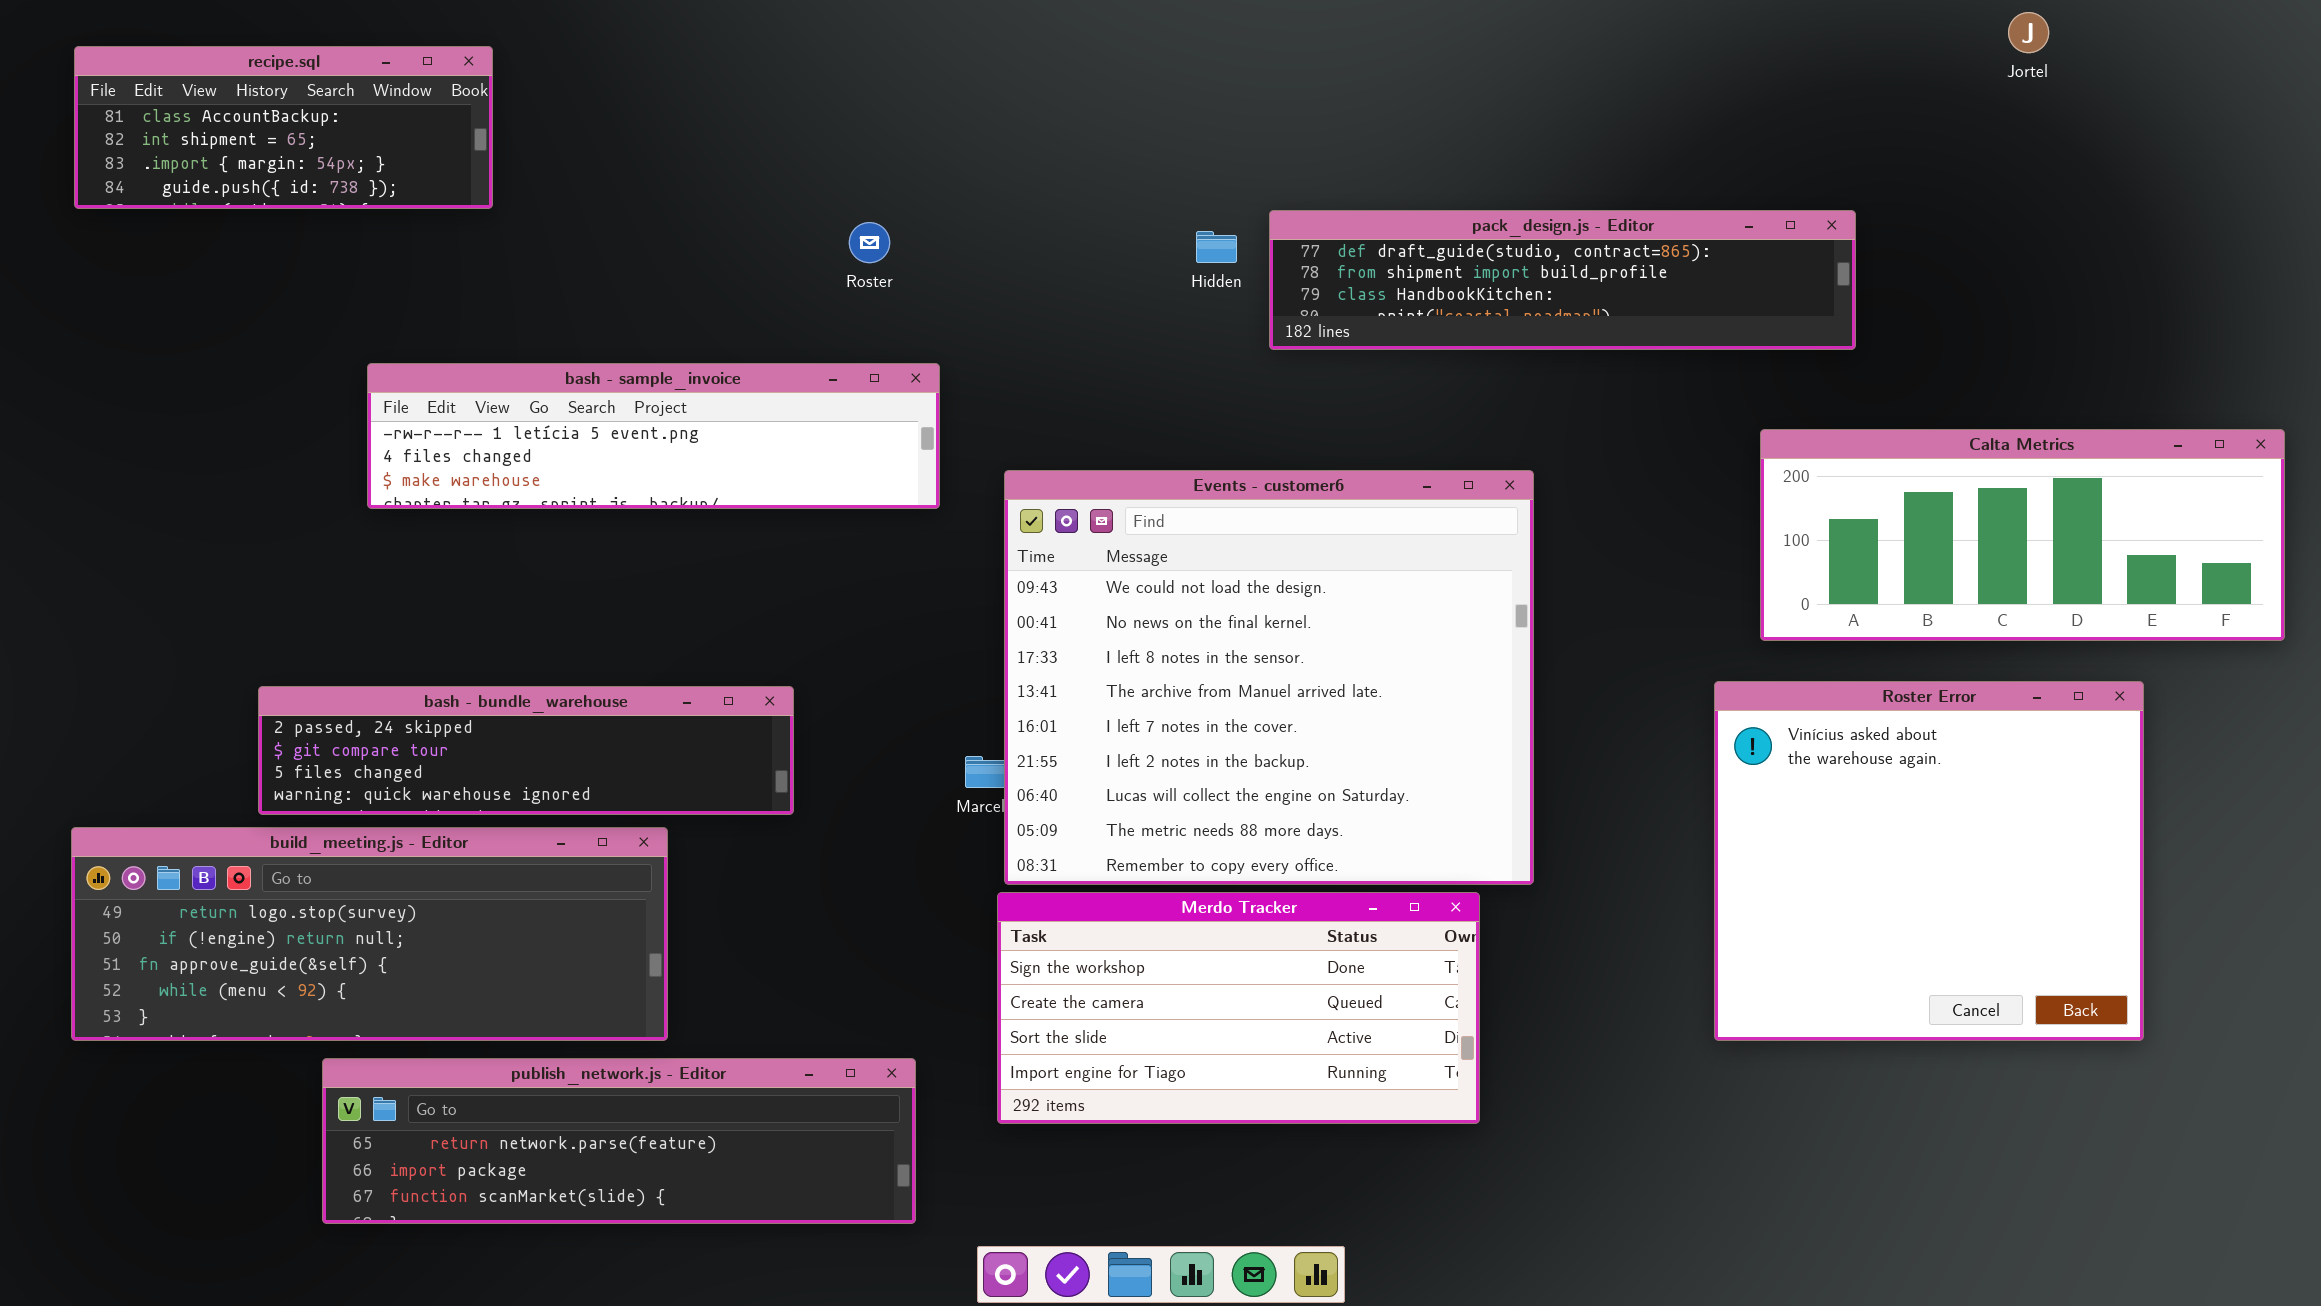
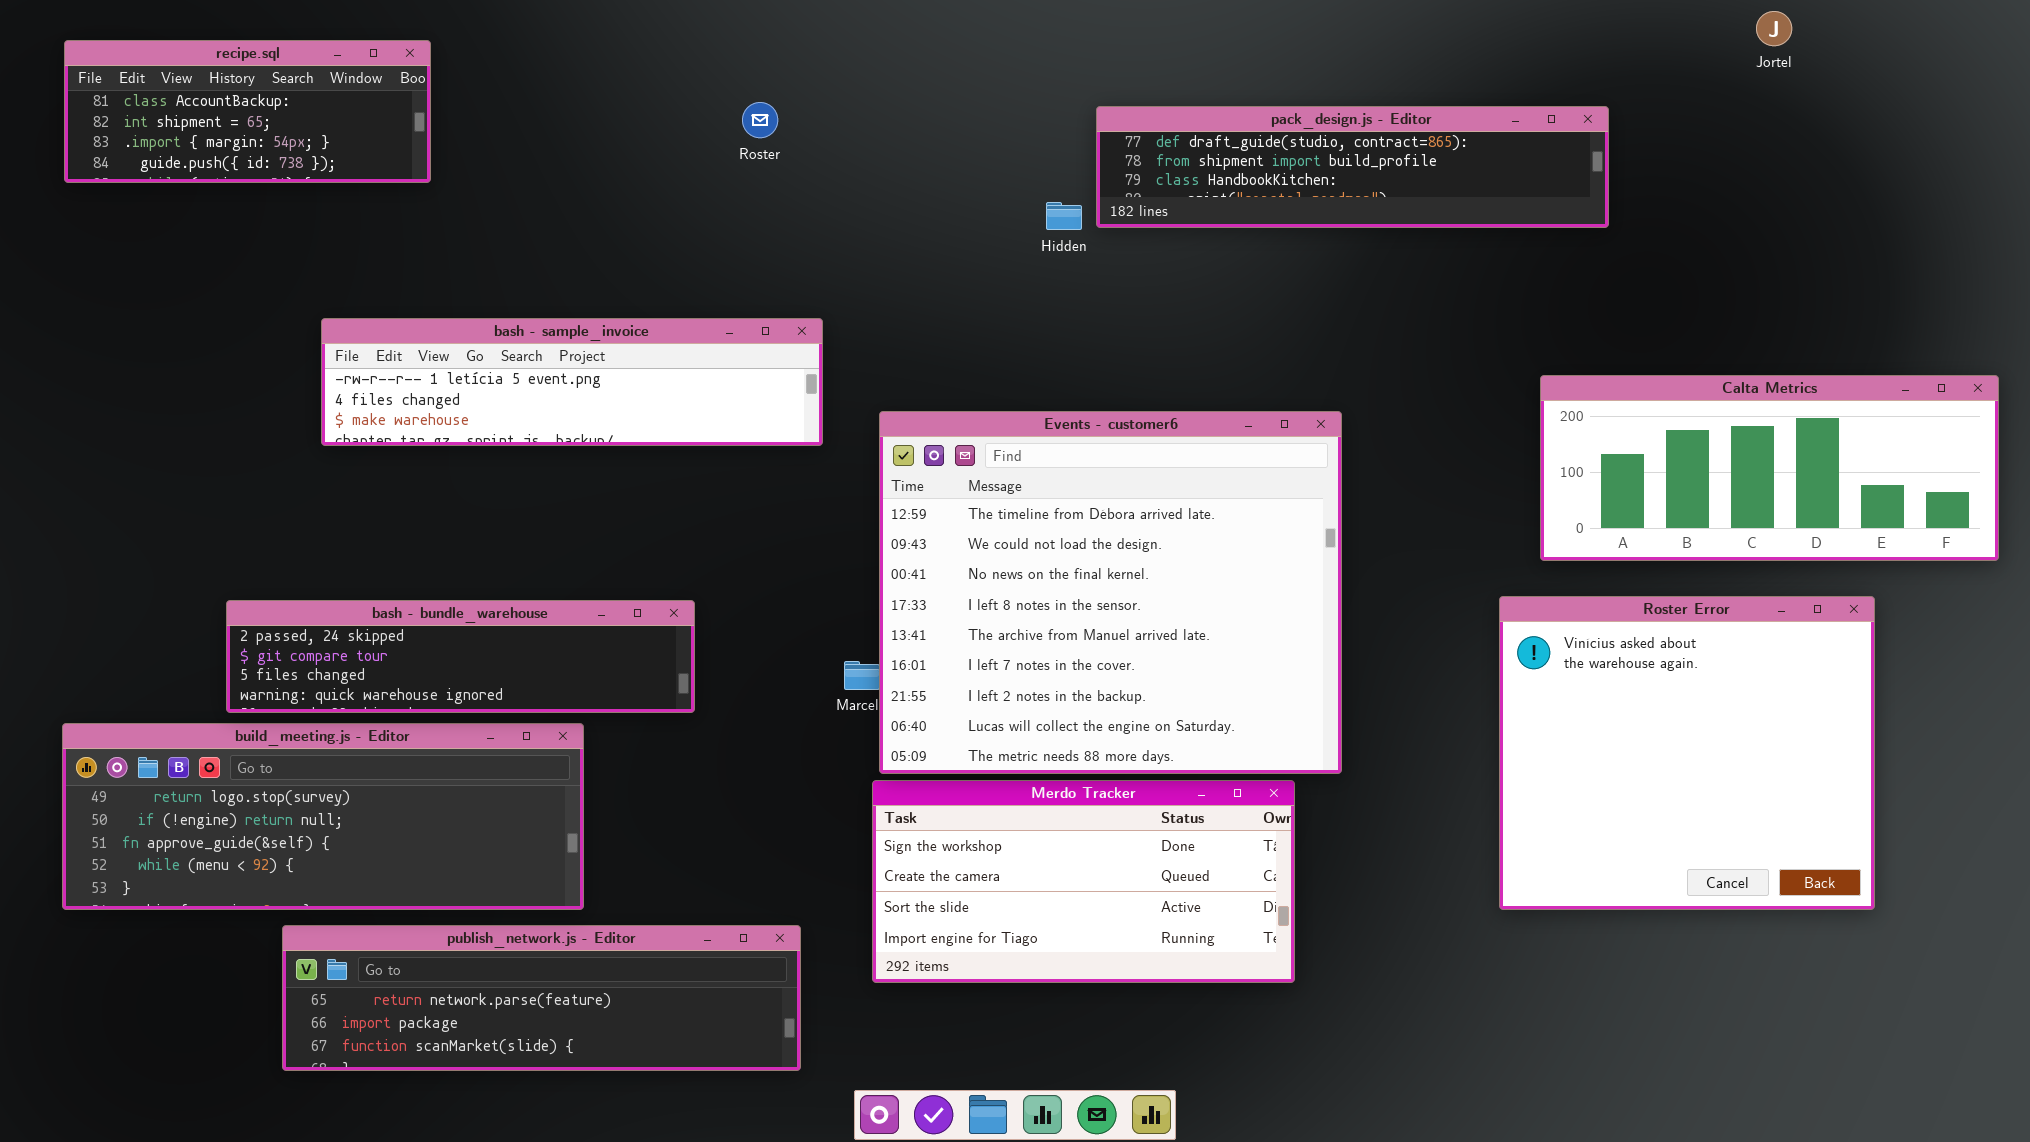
pack_design.js - Editor: [1269,210,1856,350] -> [1096,106,1609,228], moved
Roster: [849,222,890,263] -> [742,102,778,138], moved
Events - customer6: [1004,470,1534,885] -> [879,411,1342,774], scrolled up 1 row

